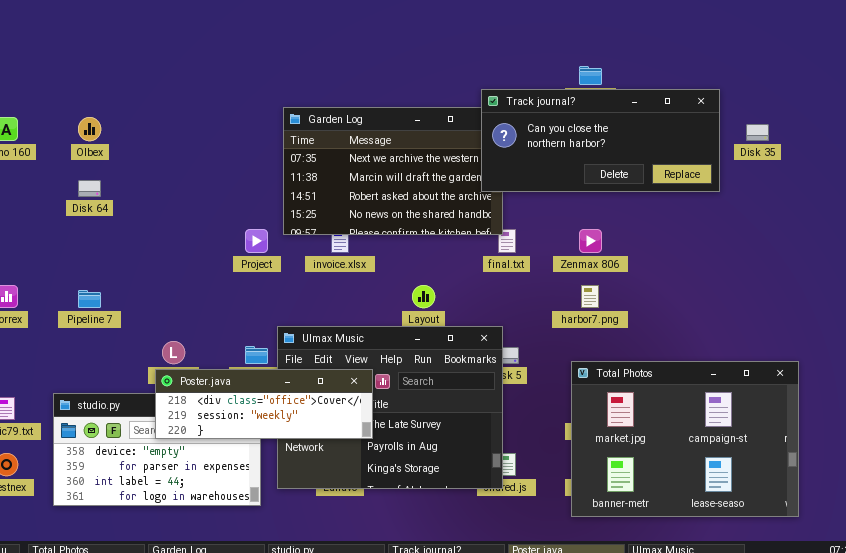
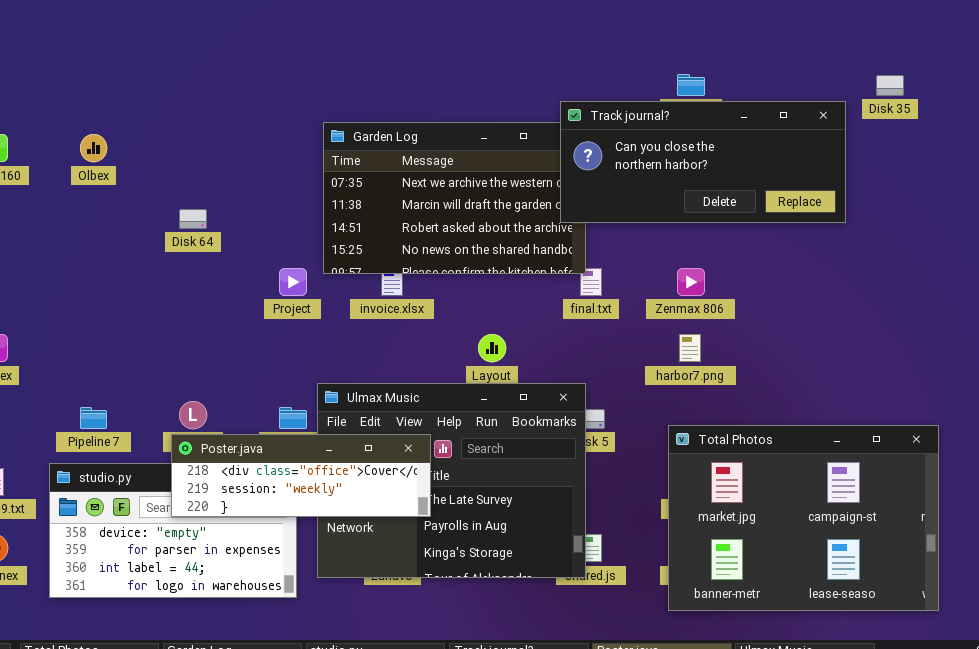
Disk 35: [746,124,769,141] -> [876,75,904,96], moved
Disk 64: [78,180,101,197] -> [179,209,207,229], moved
Pipeline 7: [78,290,101,308] -> [80,407,107,429], moved

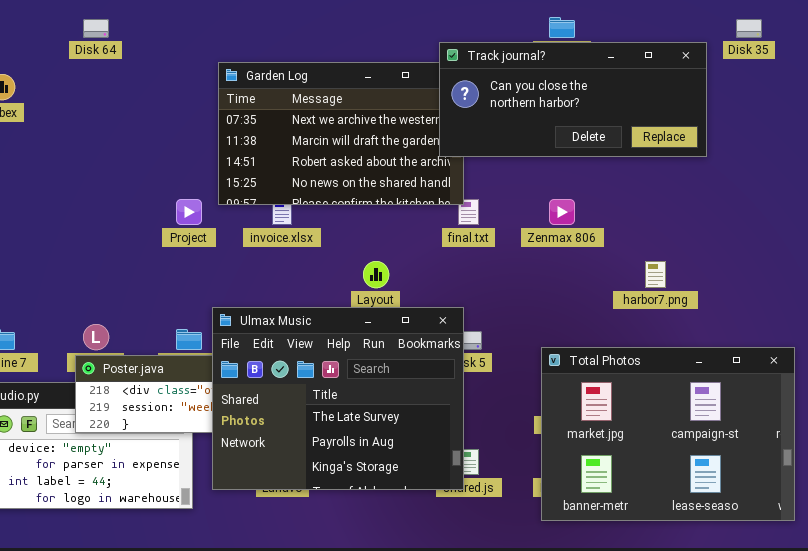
Disk 64: [179,209,207,229] -> [83,19,109,38], moved
harbor7.png: [679,334,701,362] -> [645,261,666,288], moved
Ulmax Music: [317,383,586,578] -> [212,307,464,490], raised

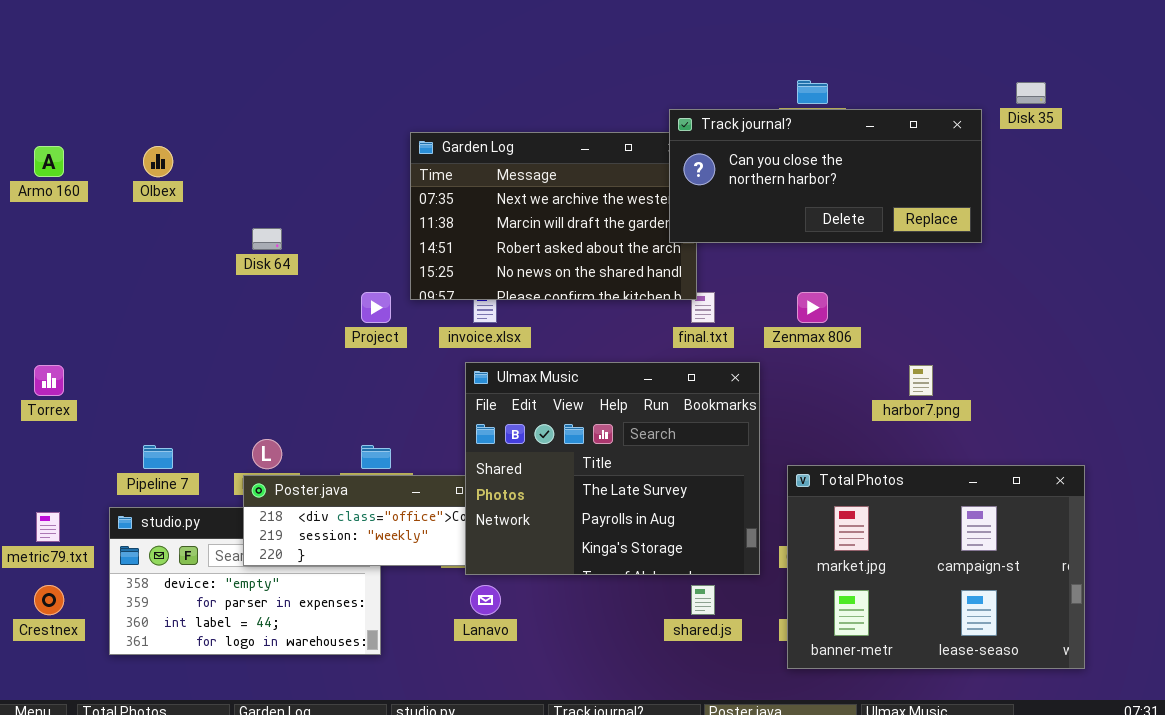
Disk 64: [83,19,109,38] -> [252,228,282,250], moved
Ulmax Music: [212,307,464,490] -> [465,362,760,575], moved

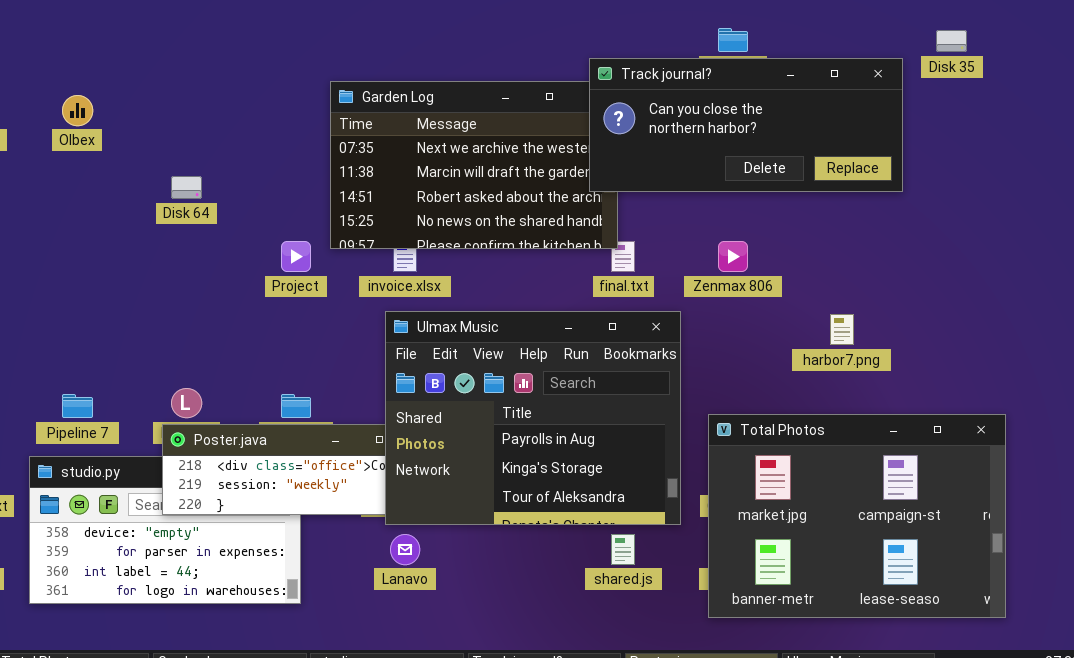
Ulmax Music: [465,362,760,575] -> [385,311,681,525], scrolled down 1 row

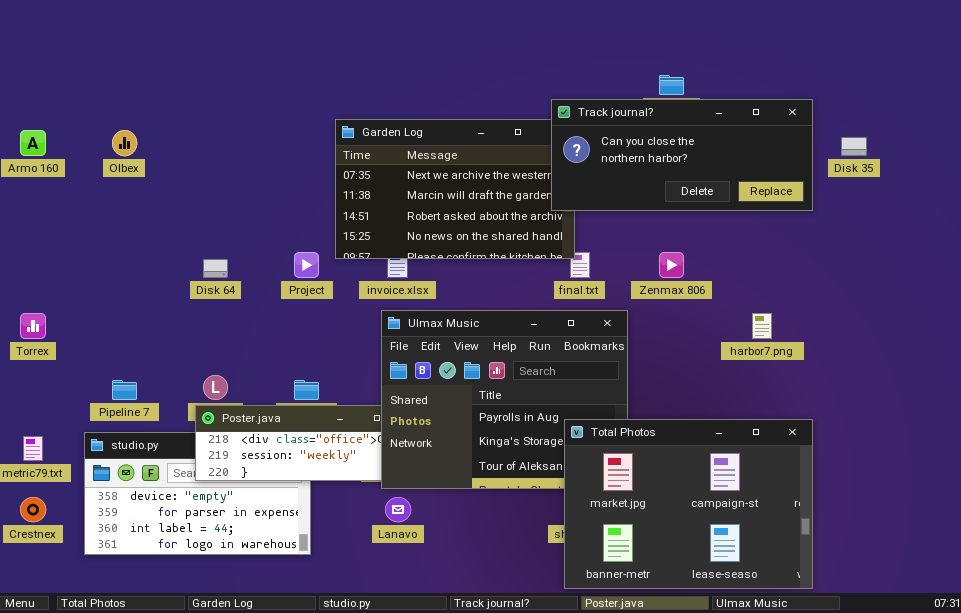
Disk 35: [936,30,967,52] -> [841,137,867,156], moved
Disk 64: [171,176,202,199] -> [203,259,228,278], moved
Total Photos: [708,414,1006,618] -> [564,419,813,589], moved

